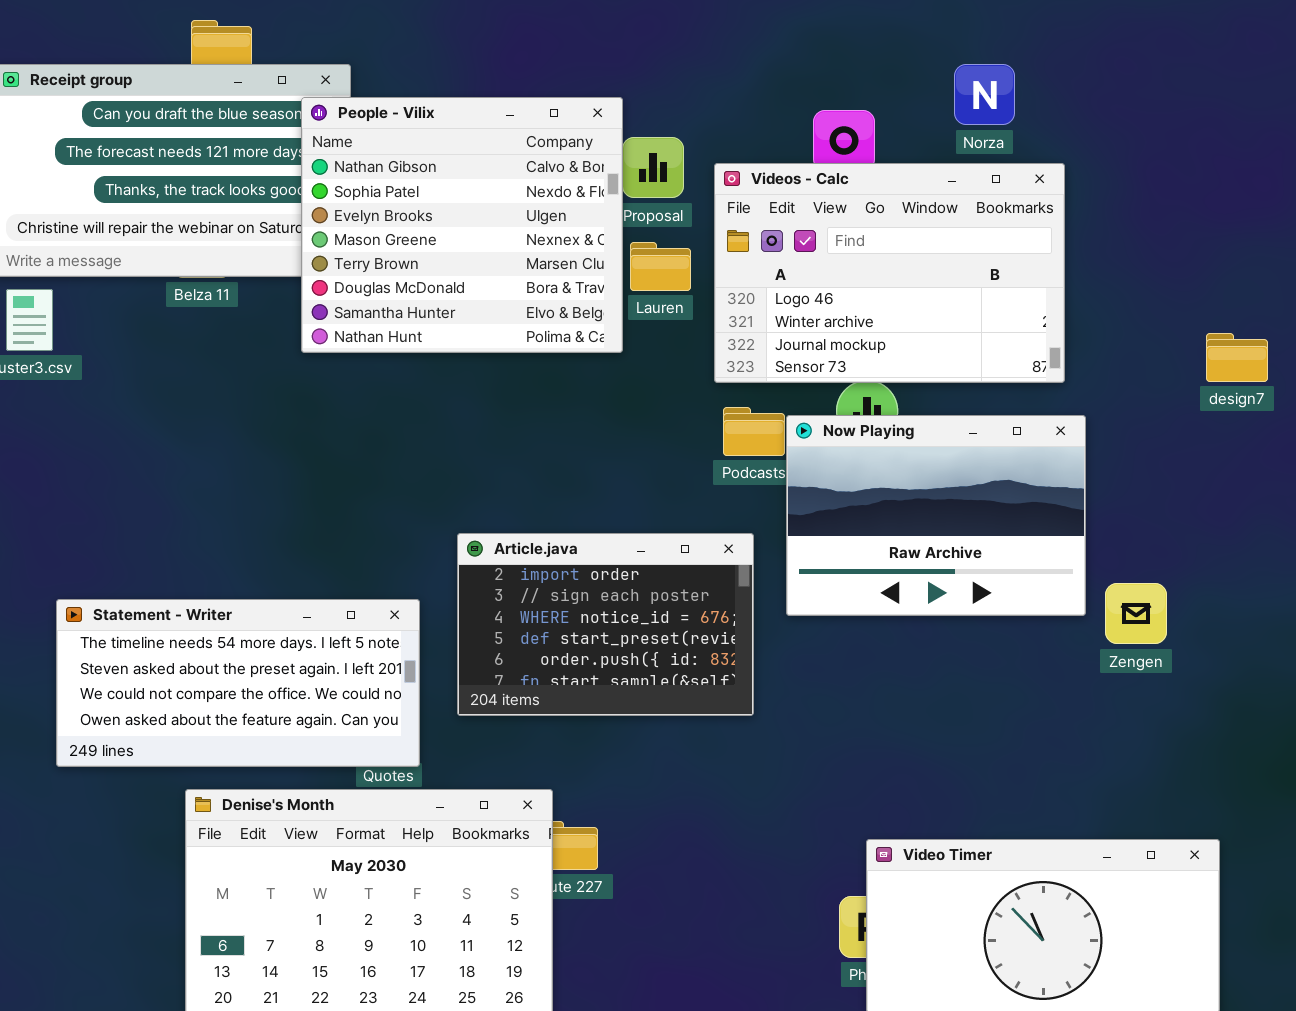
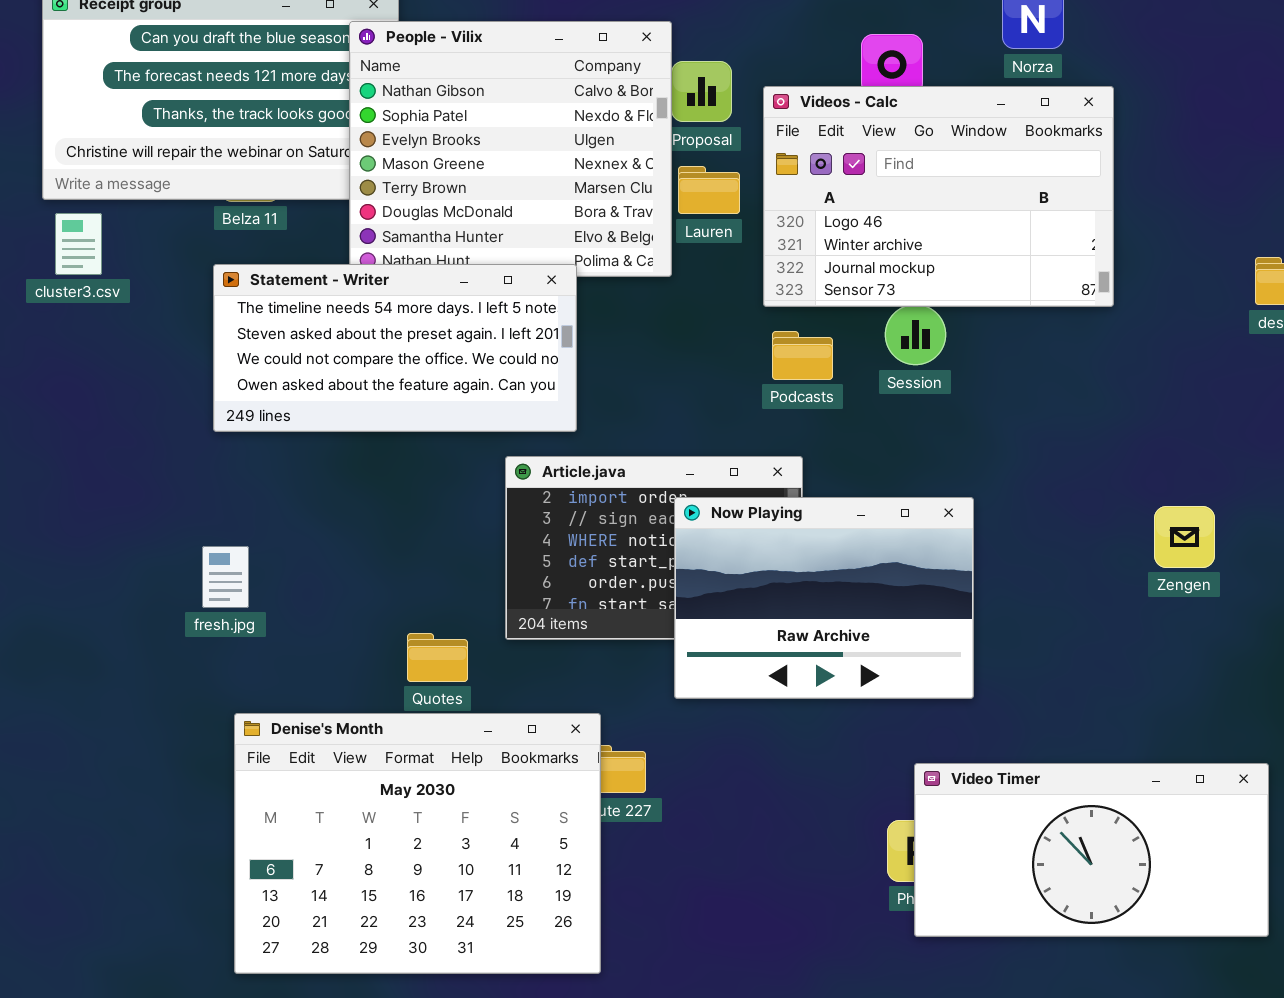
Now Playing: [786,415,1086,616] -> [674,497,974,699], moved
Statement - Writer: [56,599,420,767] -> [213,264,577,432], moved

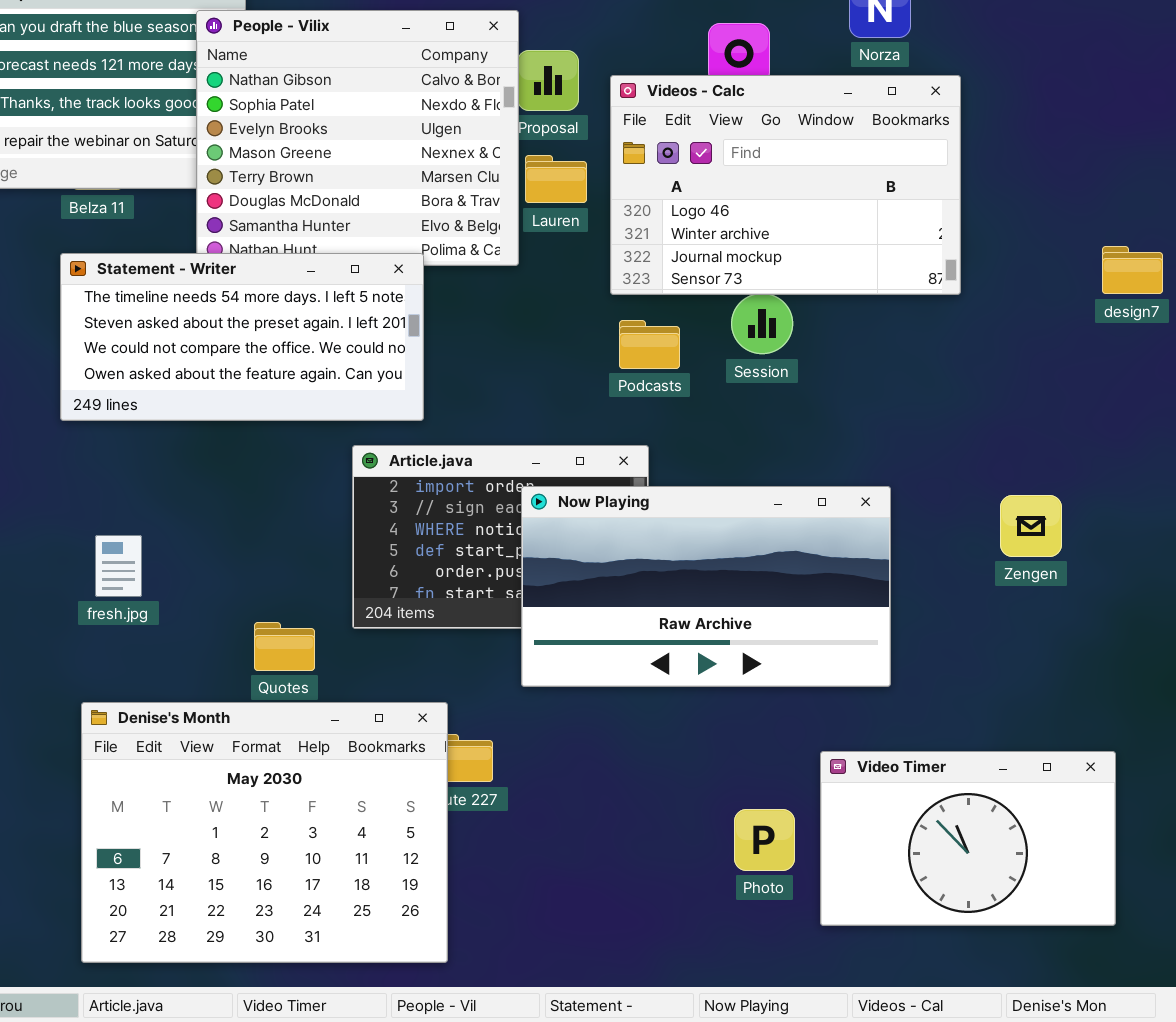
Now Playing: [674,497,974,699] -> [521,486,891,687], resized
fresh.jpg: [202,546,249,608] -> [95,535,142,597], moved
Video Timer: [914,763,1269,937] -> [820,751,1116,926], resized

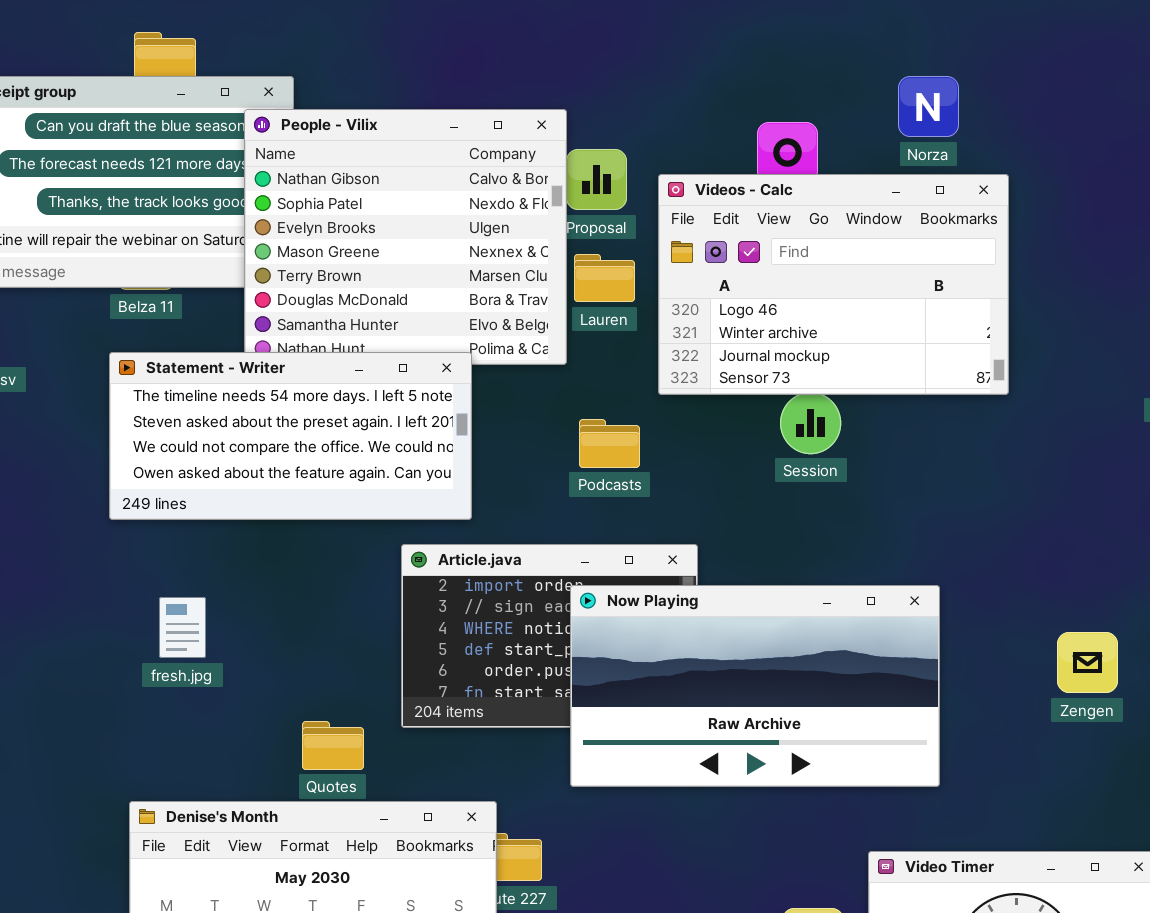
Podcasts: [619,320,680,369] -> [579,419,640,468], moved
Zengen: [1000,495,1062,557] -> [1057,632,1118,693], moved
fresh.jpg: [95,535,142,597] -> [159,597,206,658], moved

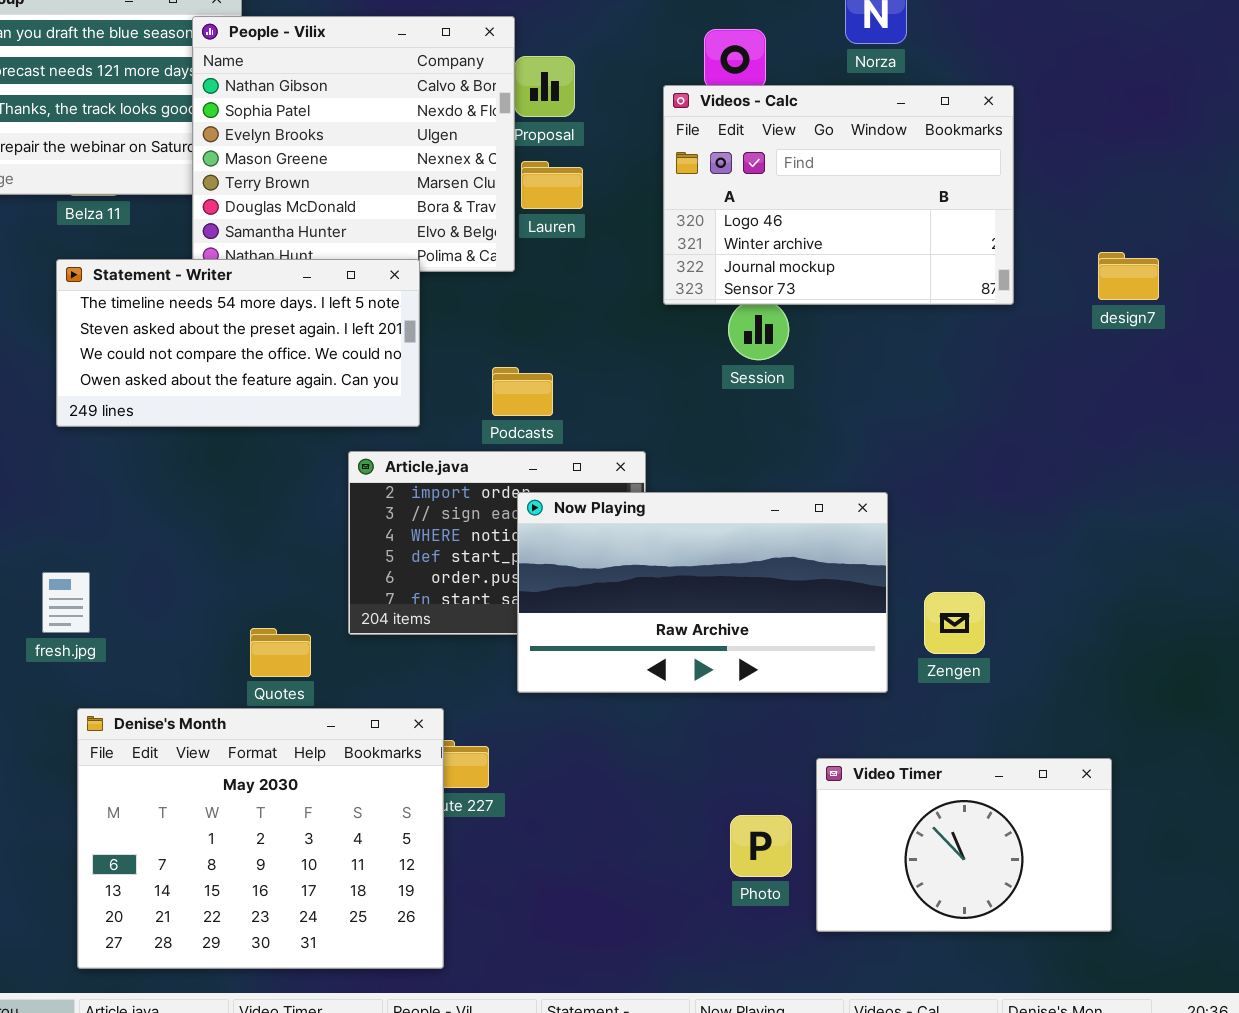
Videos - Calc: [658,174,1009,395] -> [663,85,1014,305], moved
Podcasts: [579,419,640,468] -> [492,367,553,416], moved
fresh.jpg: [159,597,206,658] -> [42,572,90,633], moved
Zengen: [1057,632,1118,693] -> [924,592,985,654], moved

